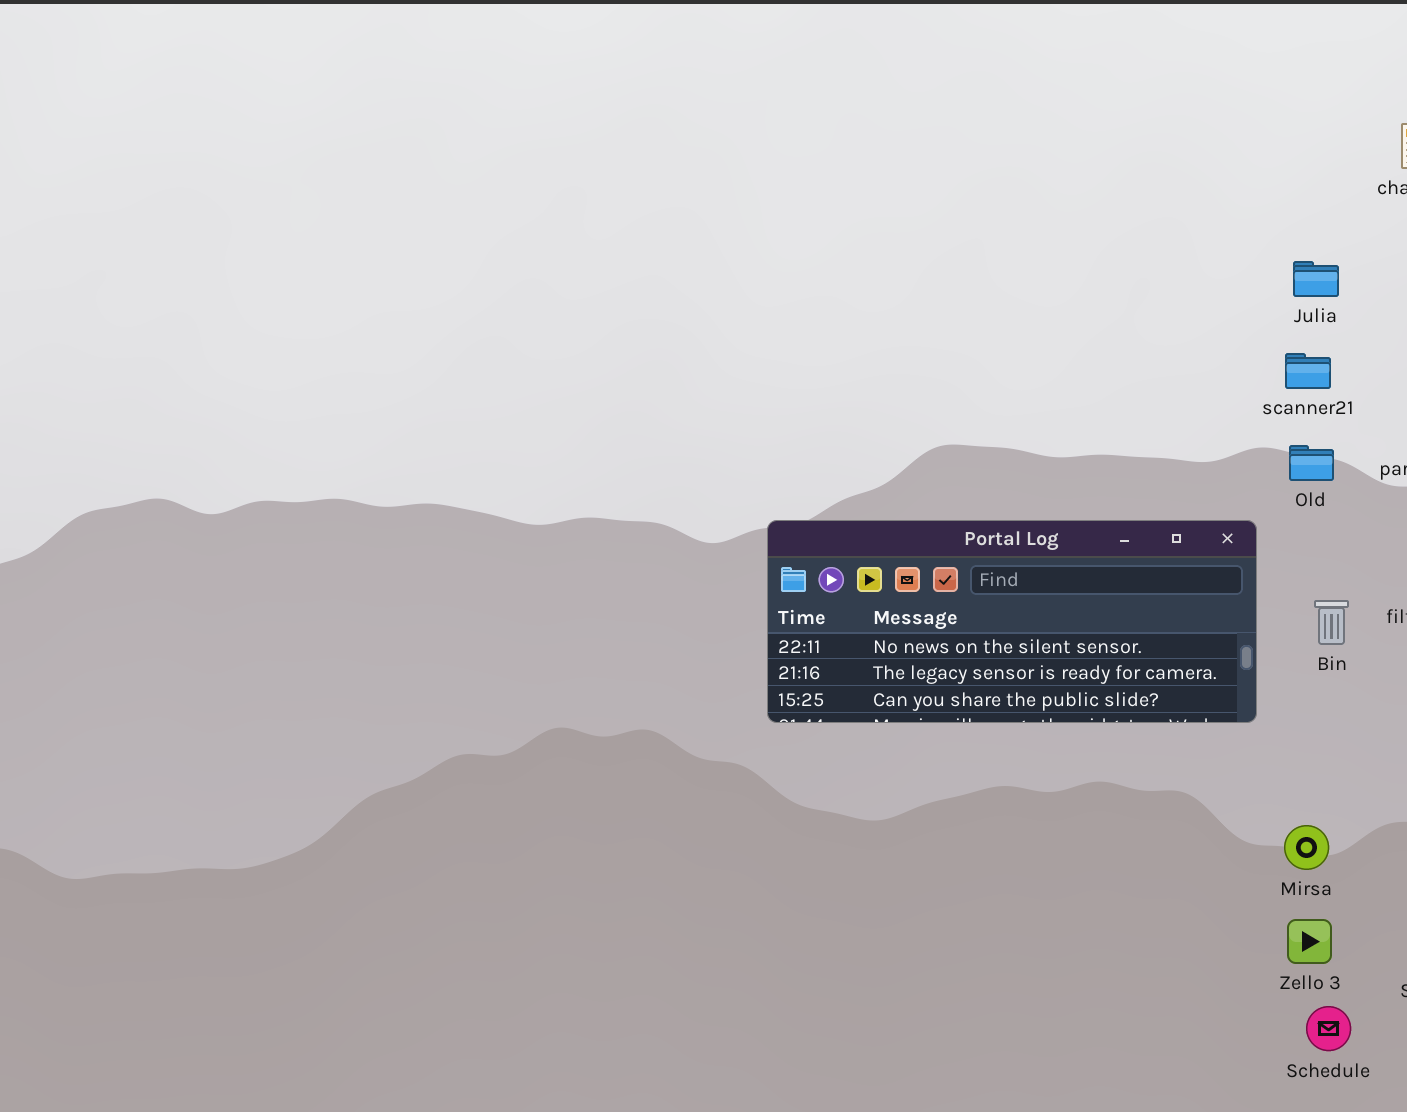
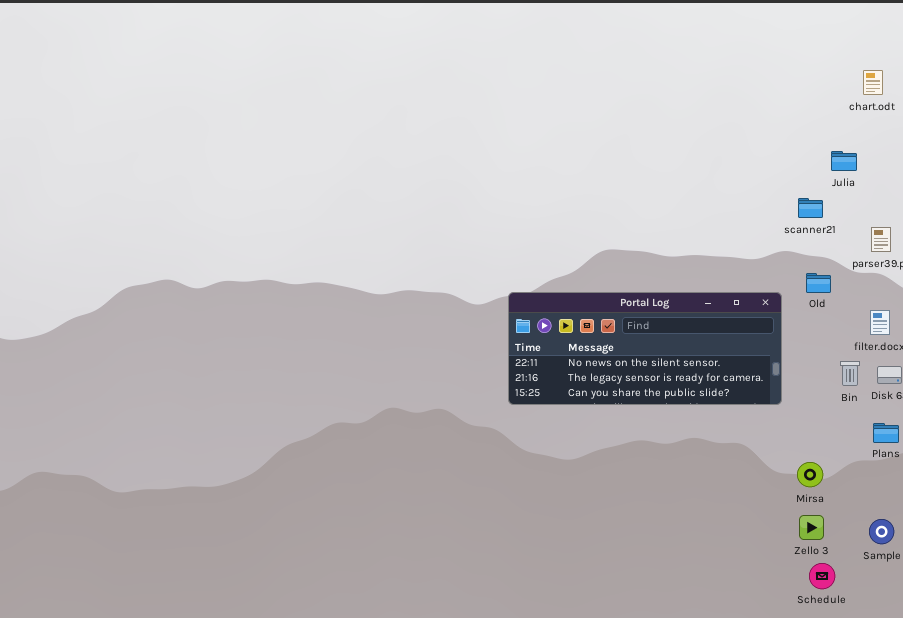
Julia: [1293,261,1339,297] -> [831,151,857,171], moved
Old: [1289,445,1334,481] -> [806,273,831,293], moved
Bin: [1314,600,1349,645] -> [840,361,860,386], moved

